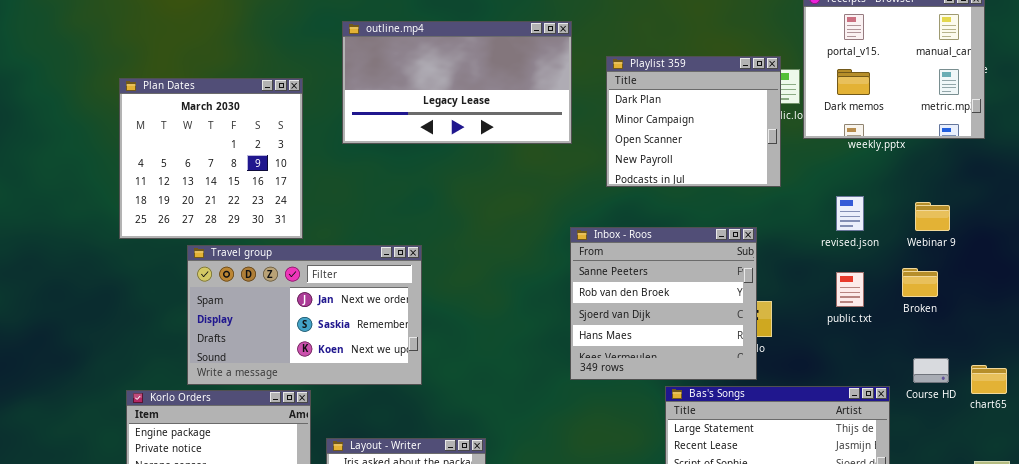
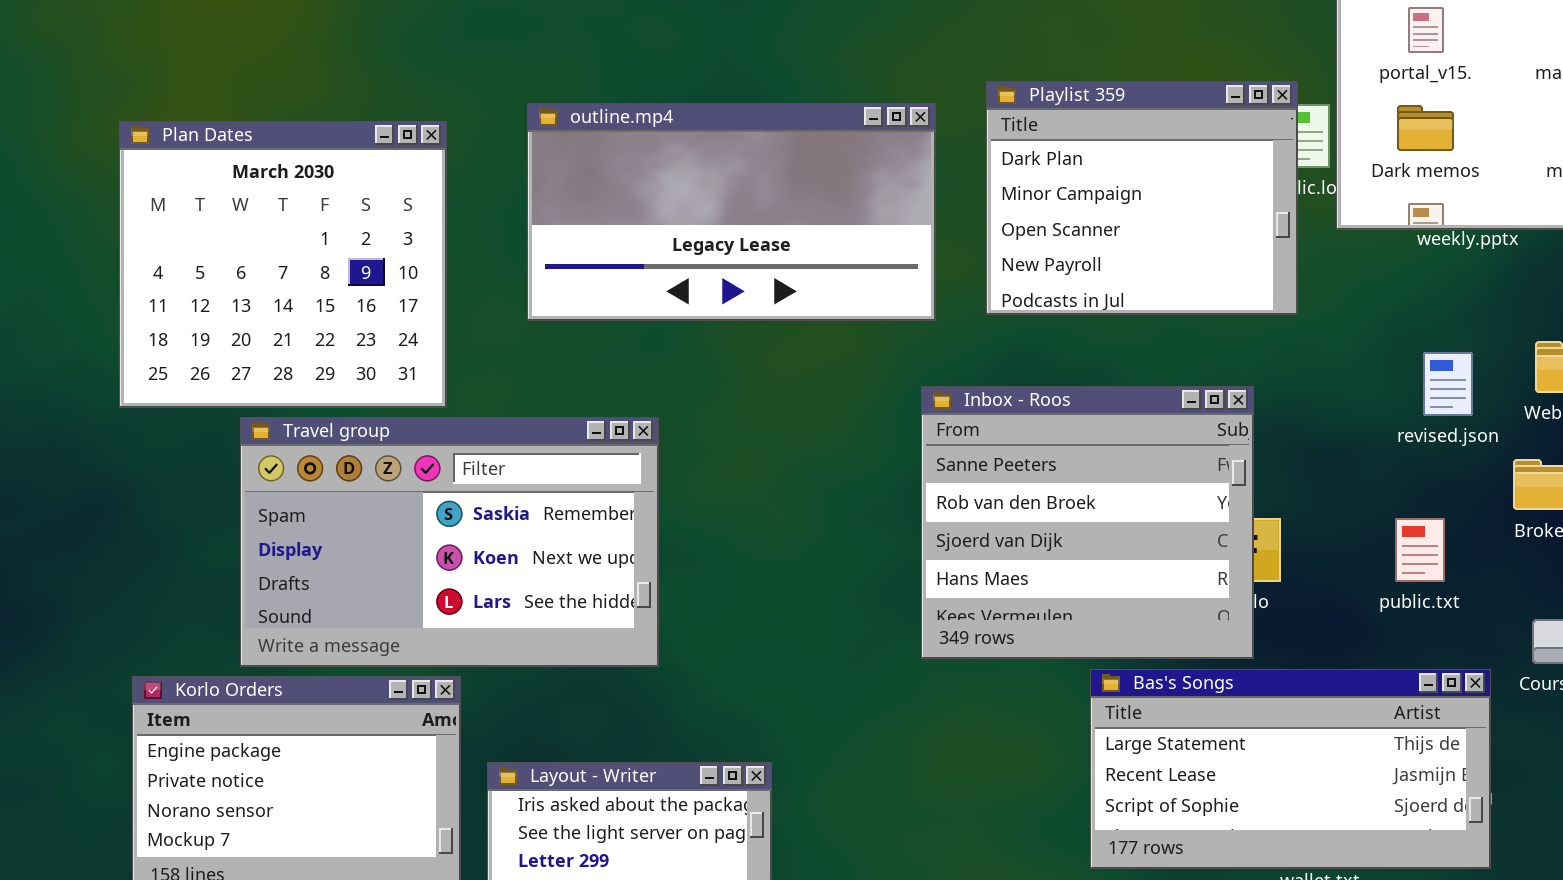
outline.mp4: [342,21,572,144] -> [527,103,936,321], moved
revised.json: [836,196,864,231] -> [1423,352,1473,416], moved
Travel group: [187,245,422,385] -> [240,417,659,667], scrolled down 1 row
public.txt: [836,272,864,307] -> [1395,518,1445,582], moved

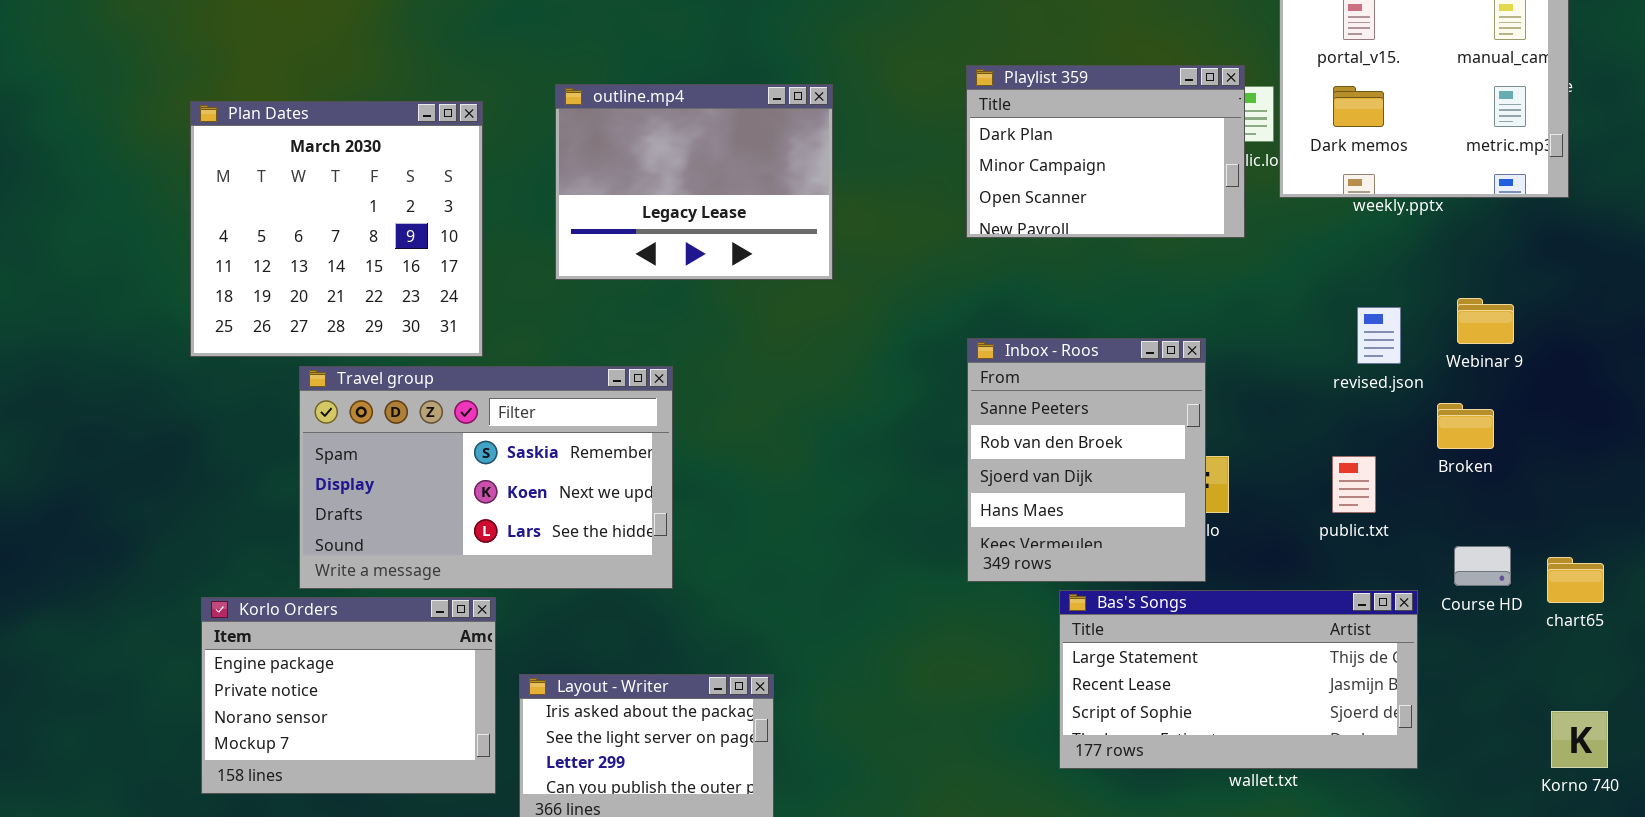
Playlist 359: [986,81,1298,315] -> [966,65,1245,238], resized
outline.mp4: [527,103,936,321] -> [555,84,833,280], resized
Inbox - Roos: [921,386,1254,659] -> [967,338,1206,582], resized

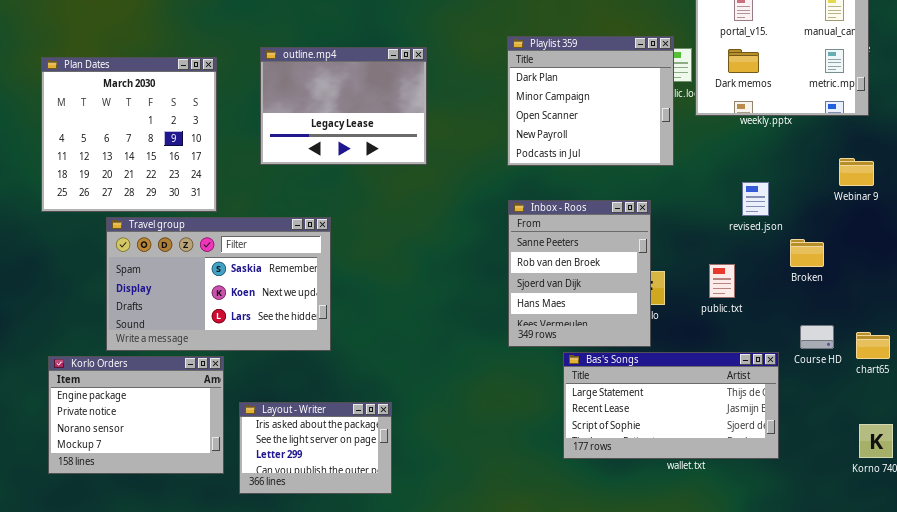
Playlist 359: [966,65,1245,238] -> [507,36,674,166], resized
Webinar 9: [1457,298,1514,344] -> [839,158,874,186], moved
public.txt: [1332,456,1376,513] -> [709,264,735,298], moved

